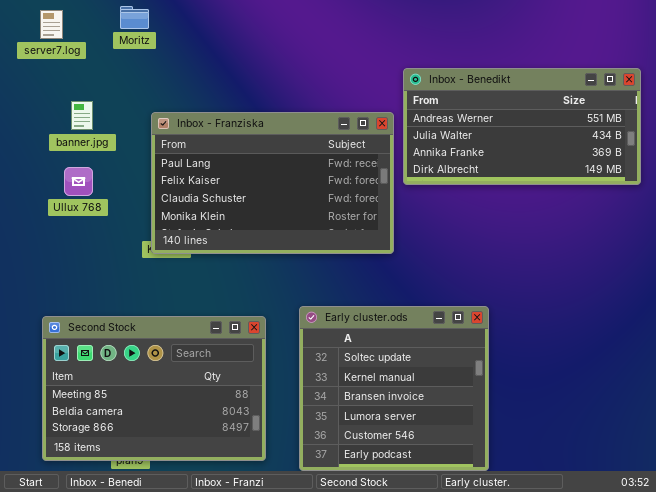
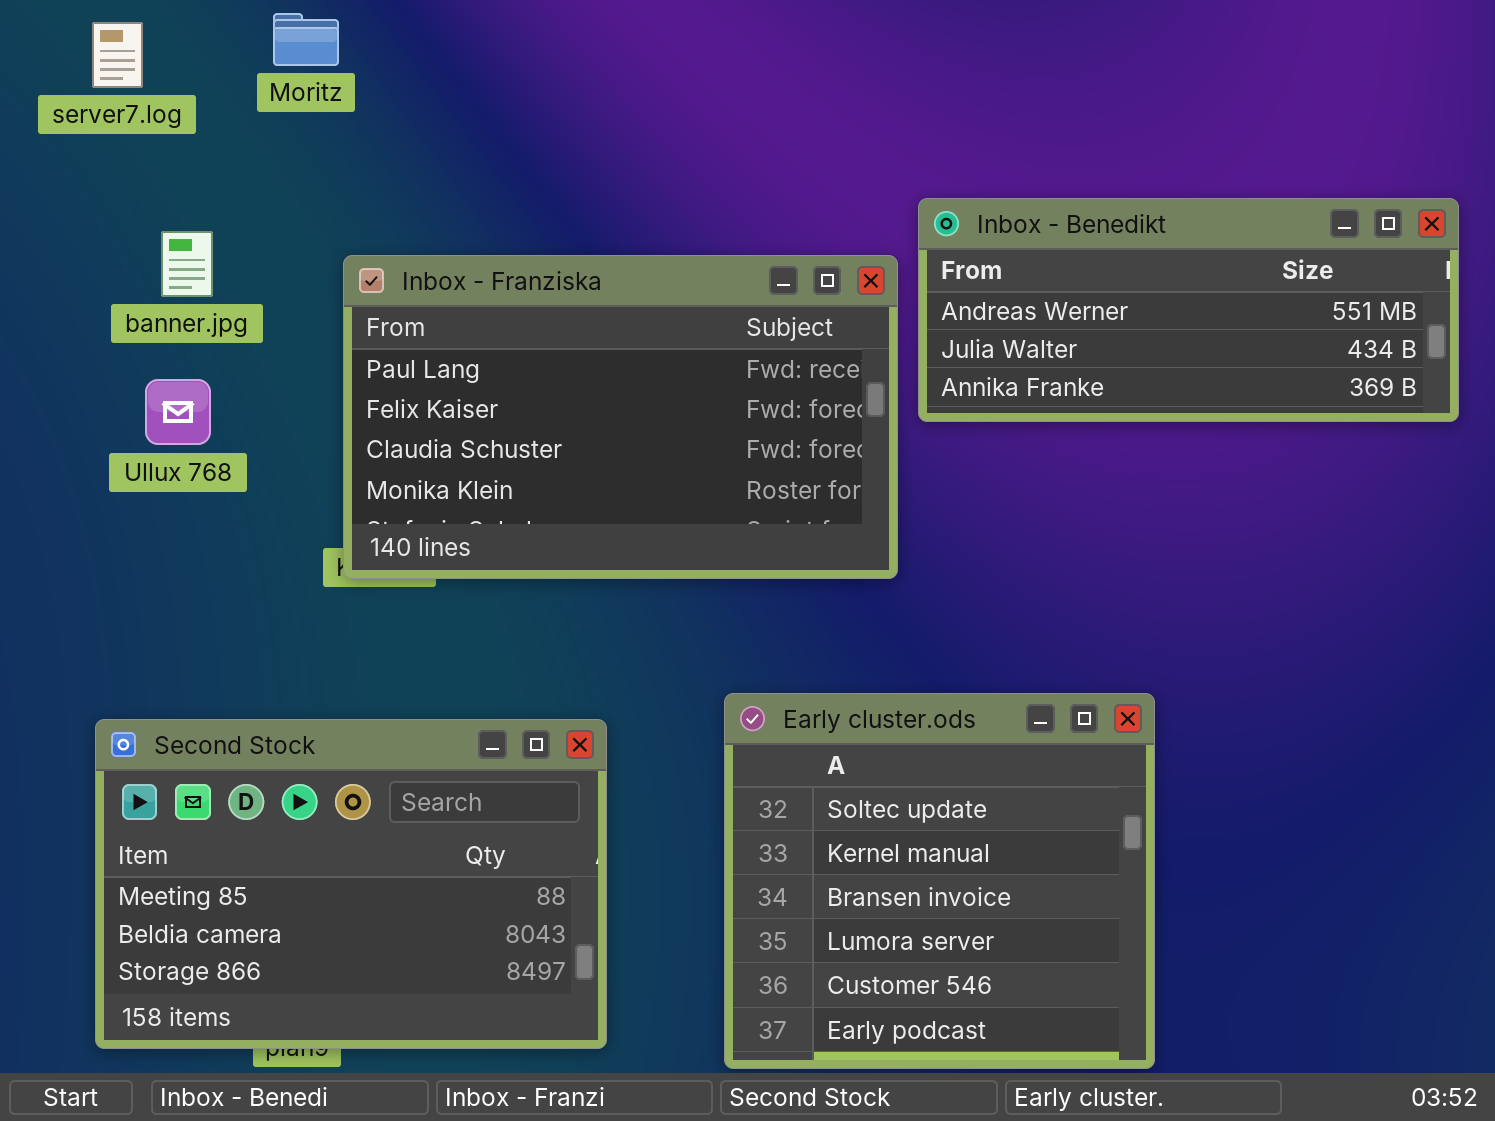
Inbox - Benedikt: [403,68,641,185] -> [918,198,1459,422], resized
Early cluster.ods: [299,306,489,471] -> [724,693,1155,1069], moved

